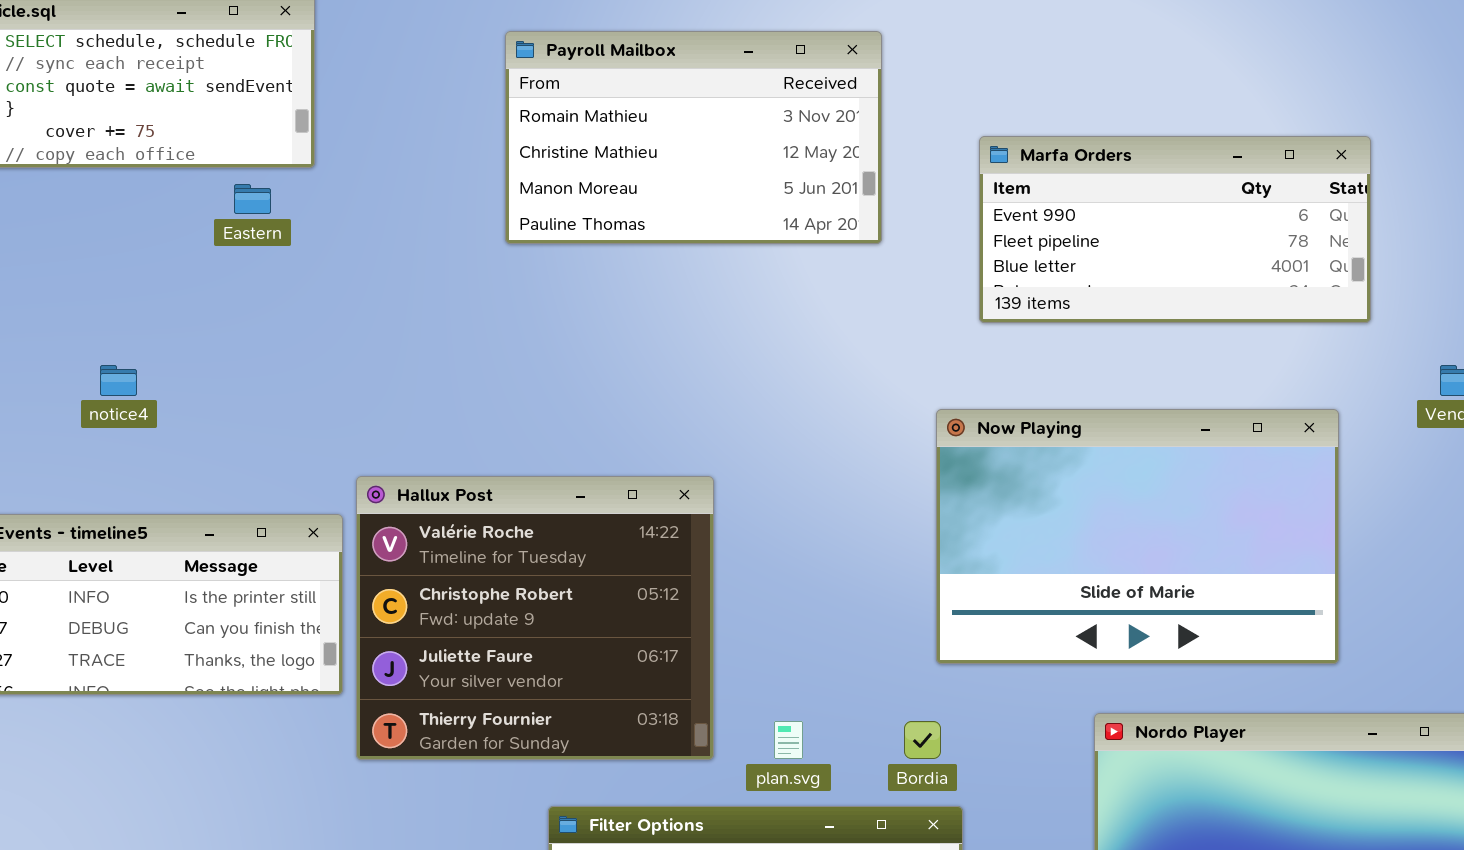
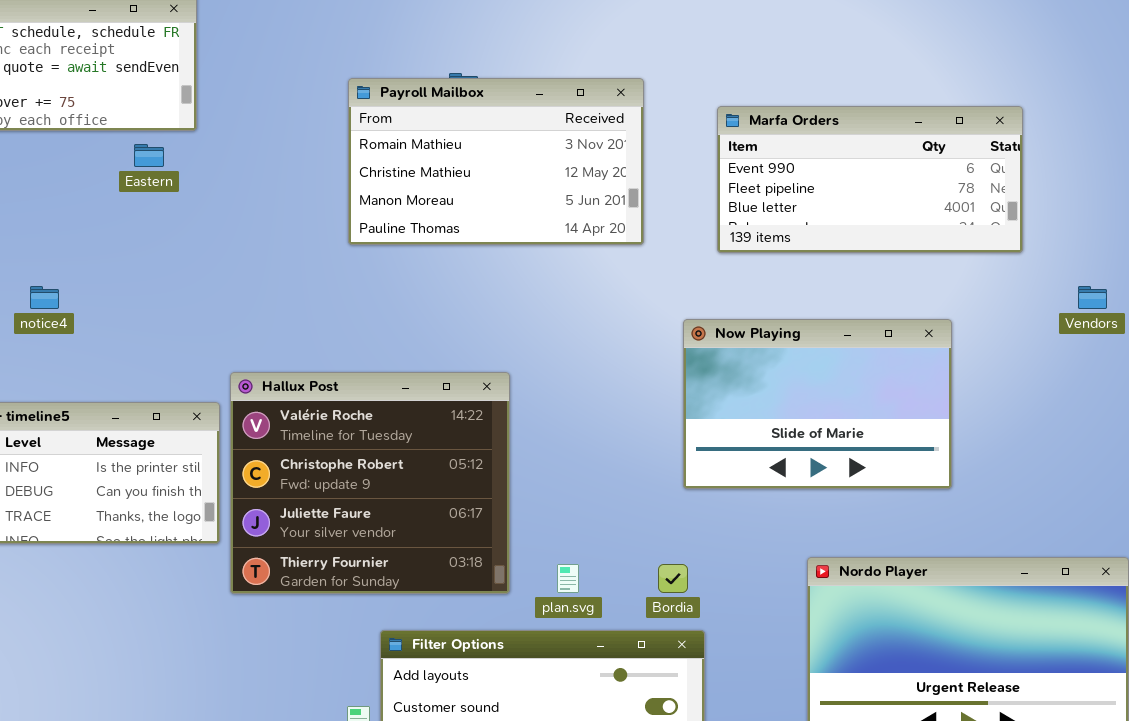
Payroll Mailbox: [505,31,882,244] -> [348,78,644,245], moved
Now Playing: [936,409,1339,664] -> [683,319,952,489], resized

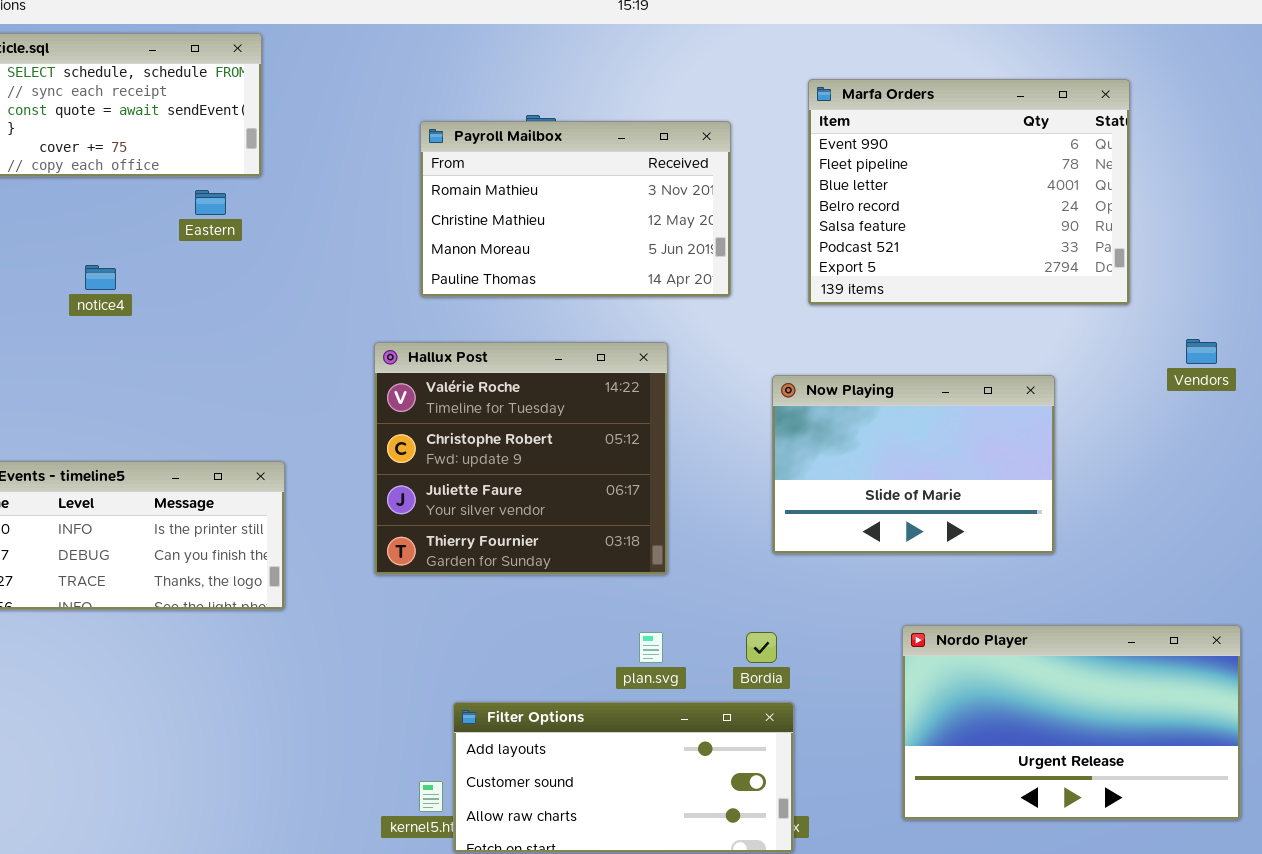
Marfa Orders: [717,106,1023,253] -> [808,79,1130,305], resized
notice4: [30,286,59,309] -> [85,265,116,290], moved
Hallux Post: [230,372,510,594] -> [374,342,668,575], moved

